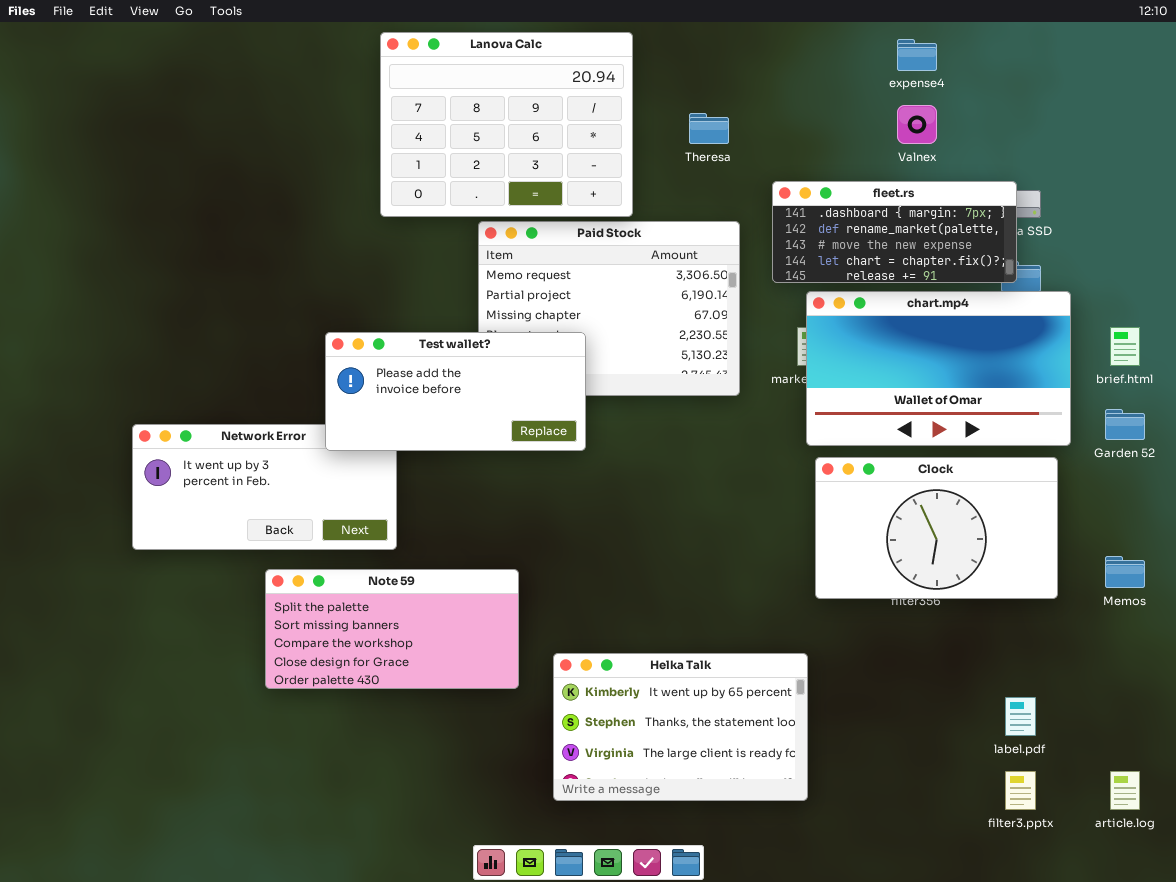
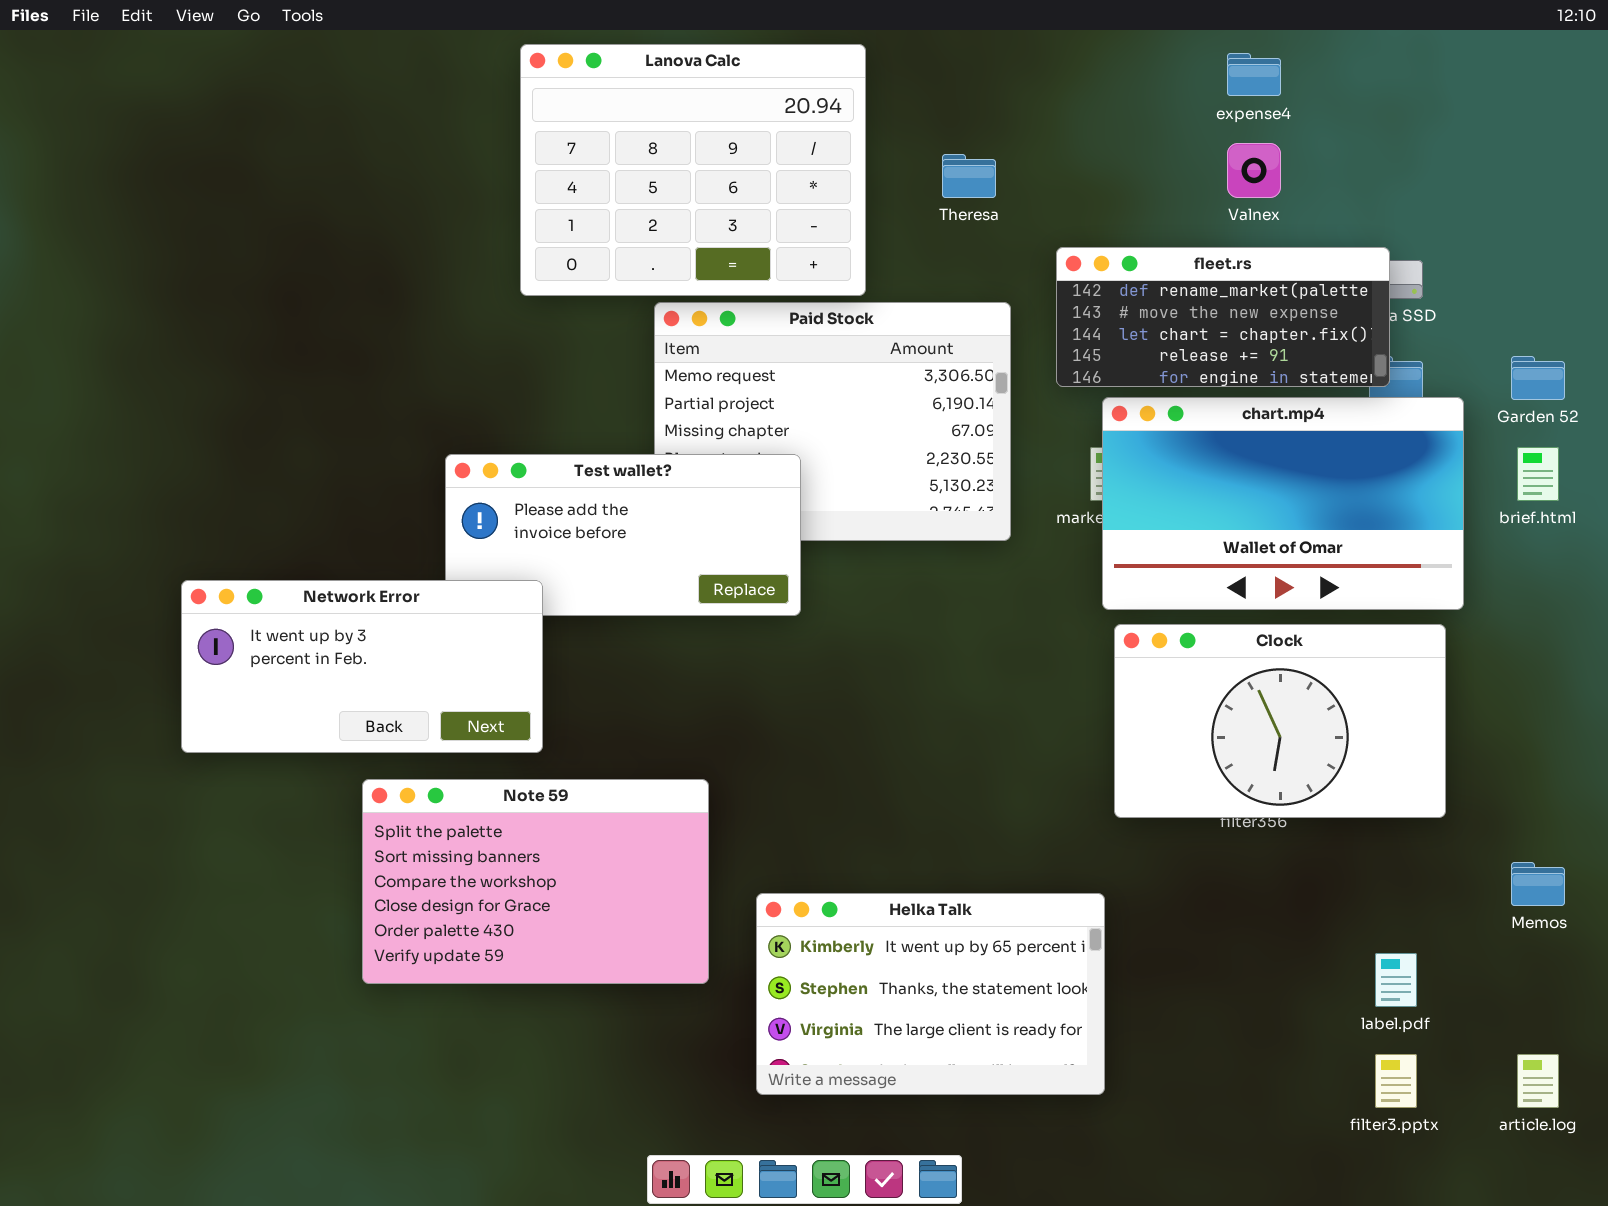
fleet.rs: [772,181,1017,283] -> [1056,247,1390,387], scrolled down 1 row
Garden 52: [1105,409,1145,440] -> [1511,356,1565,400], moved
Network Error: [132,424,397,550] -> [181,580,543,753], raised
Memos: [1105,556,1145,588] -> [1511,862,1565,906], moved
Note 59: [265,569,519,689] -> [362,779,709,984], resized

